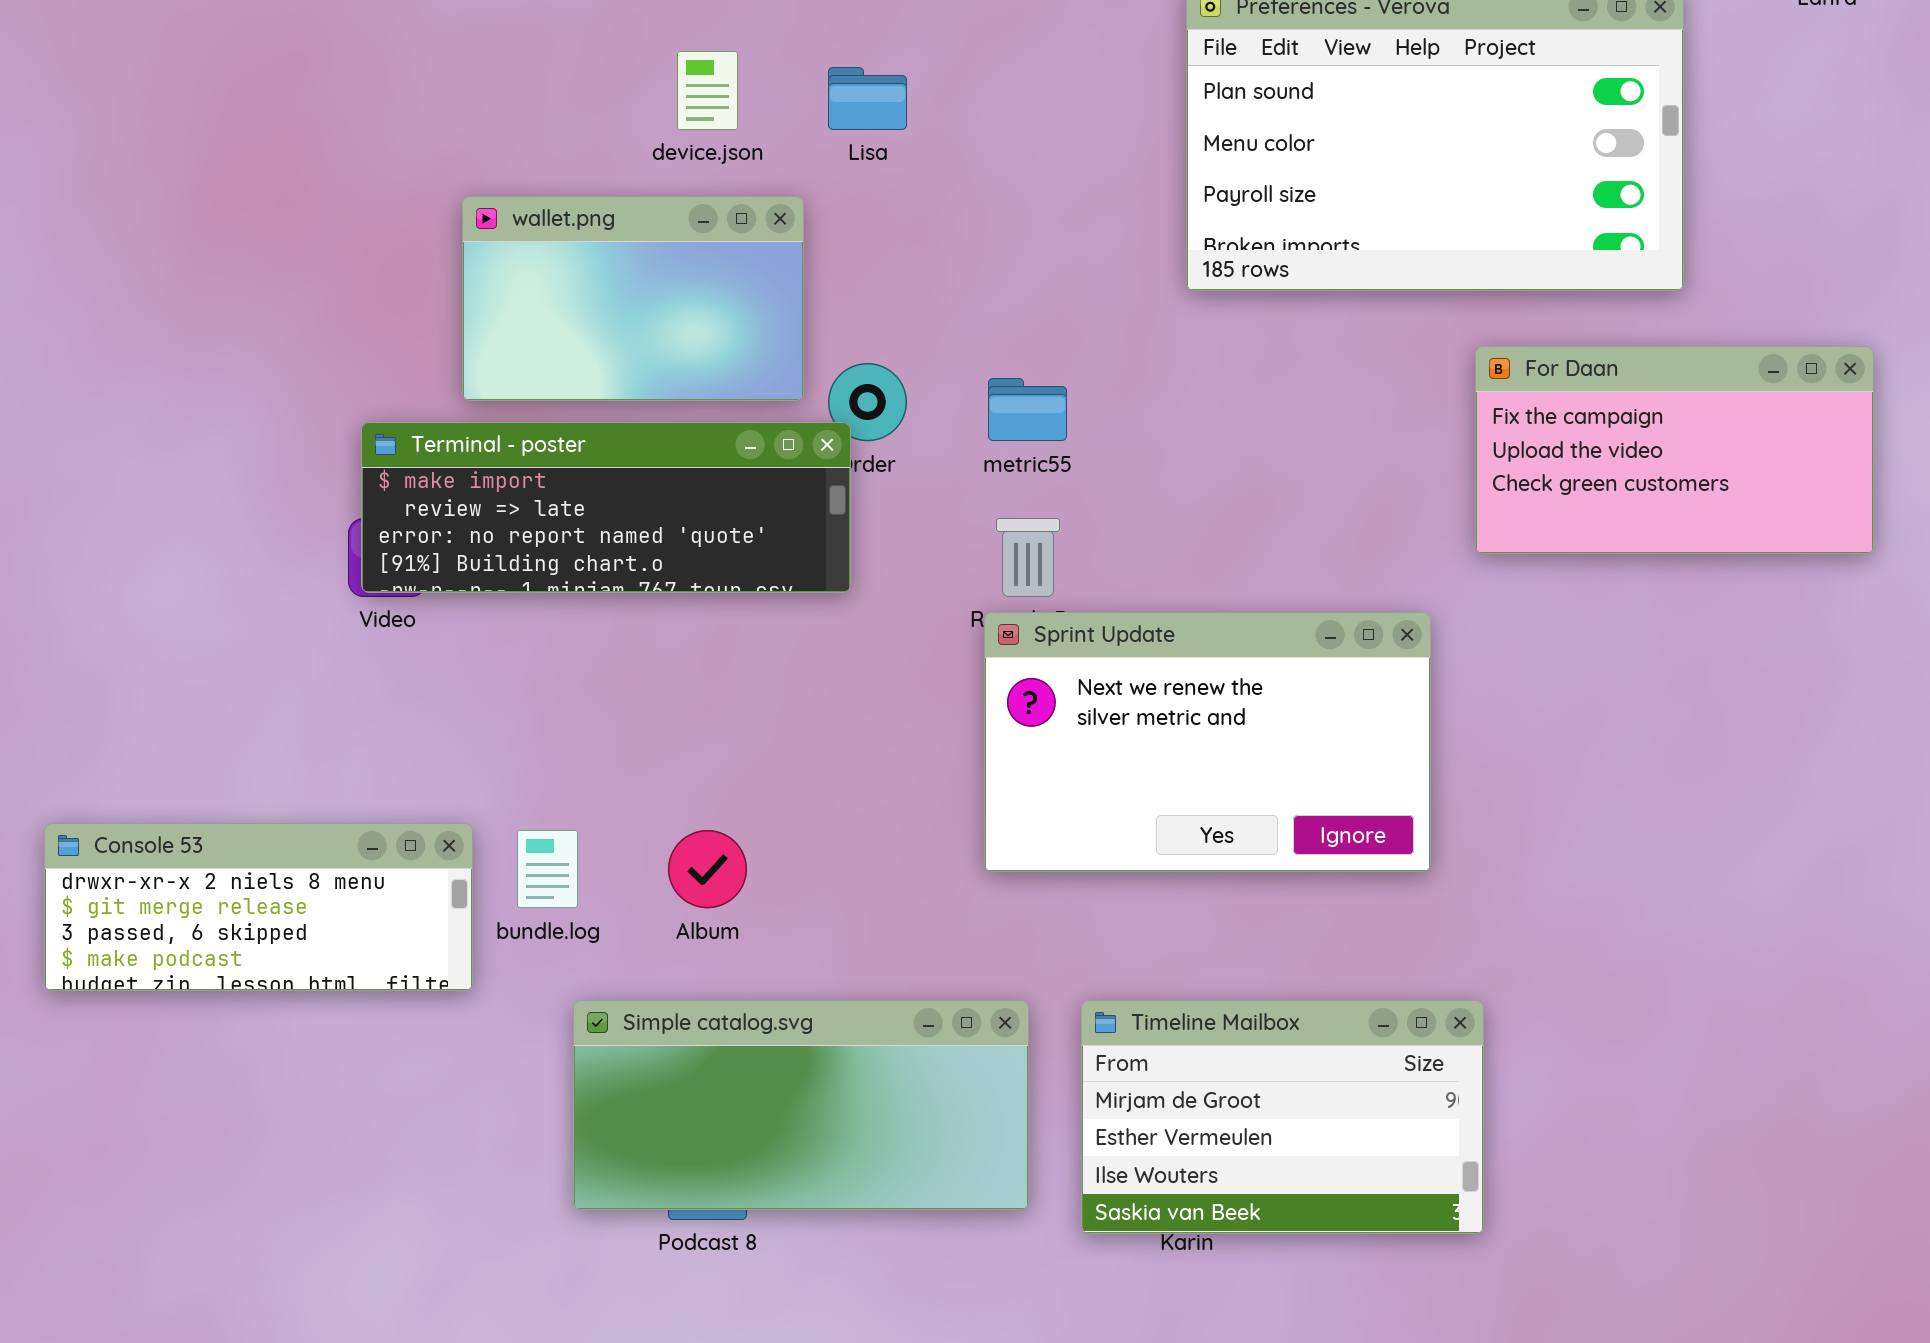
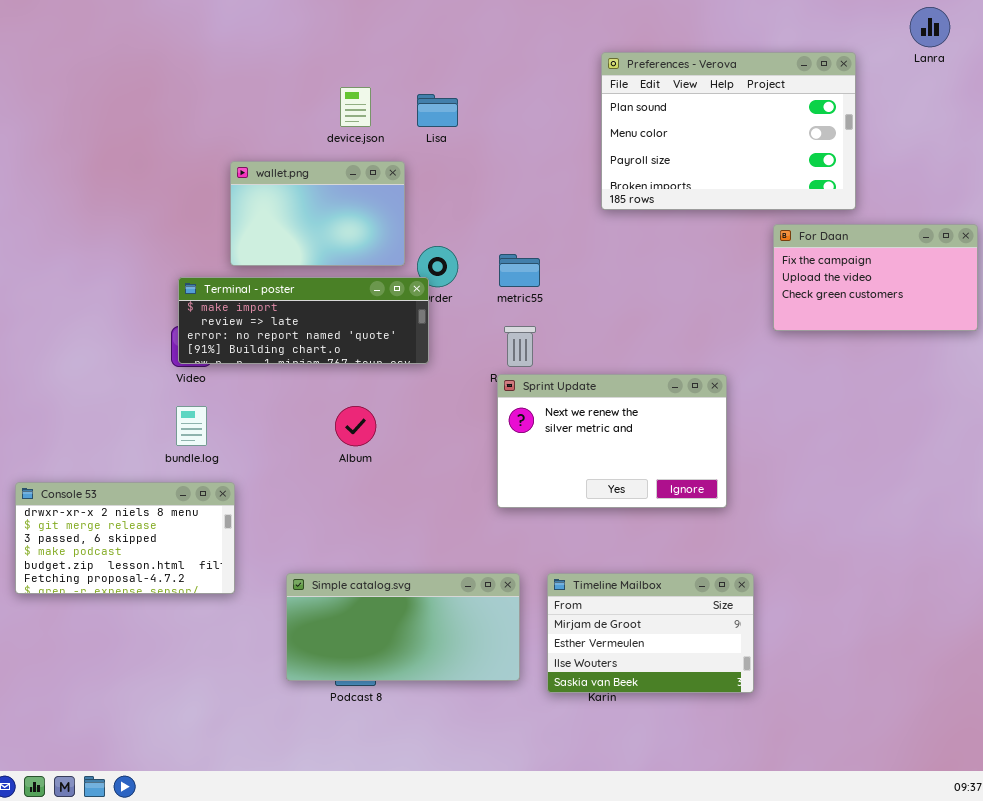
For Daan: [1475,346,1874,554] -> [773,224,978,331], moved
Console 53: [44,823,473,991] -> [15,482,235,594], resized
bundle.log: [517,830,578,908] -> [176,406,207,446], moved
Album: [668,830,747,908] -> [335,406,376,446], moved

